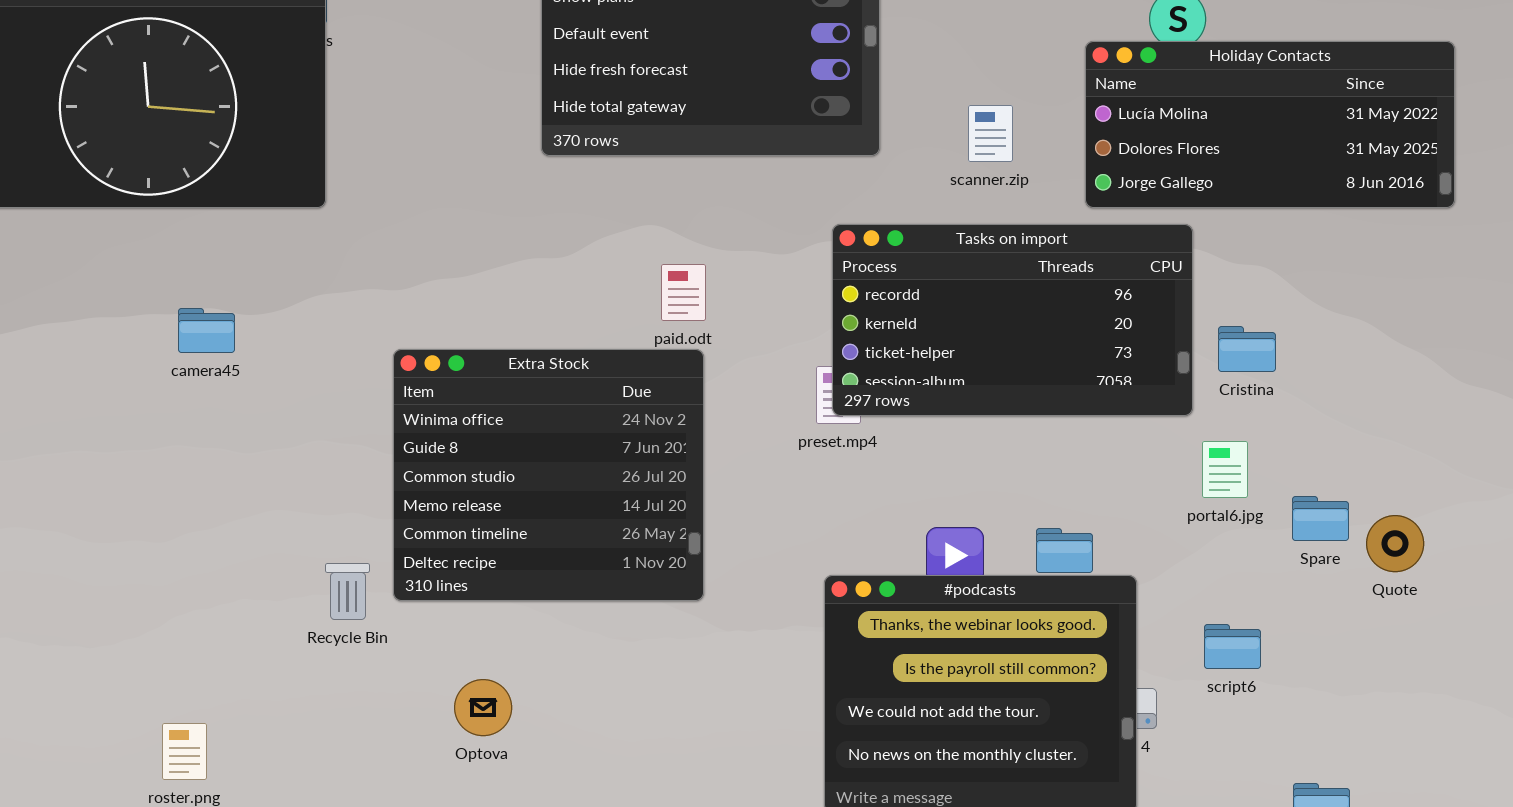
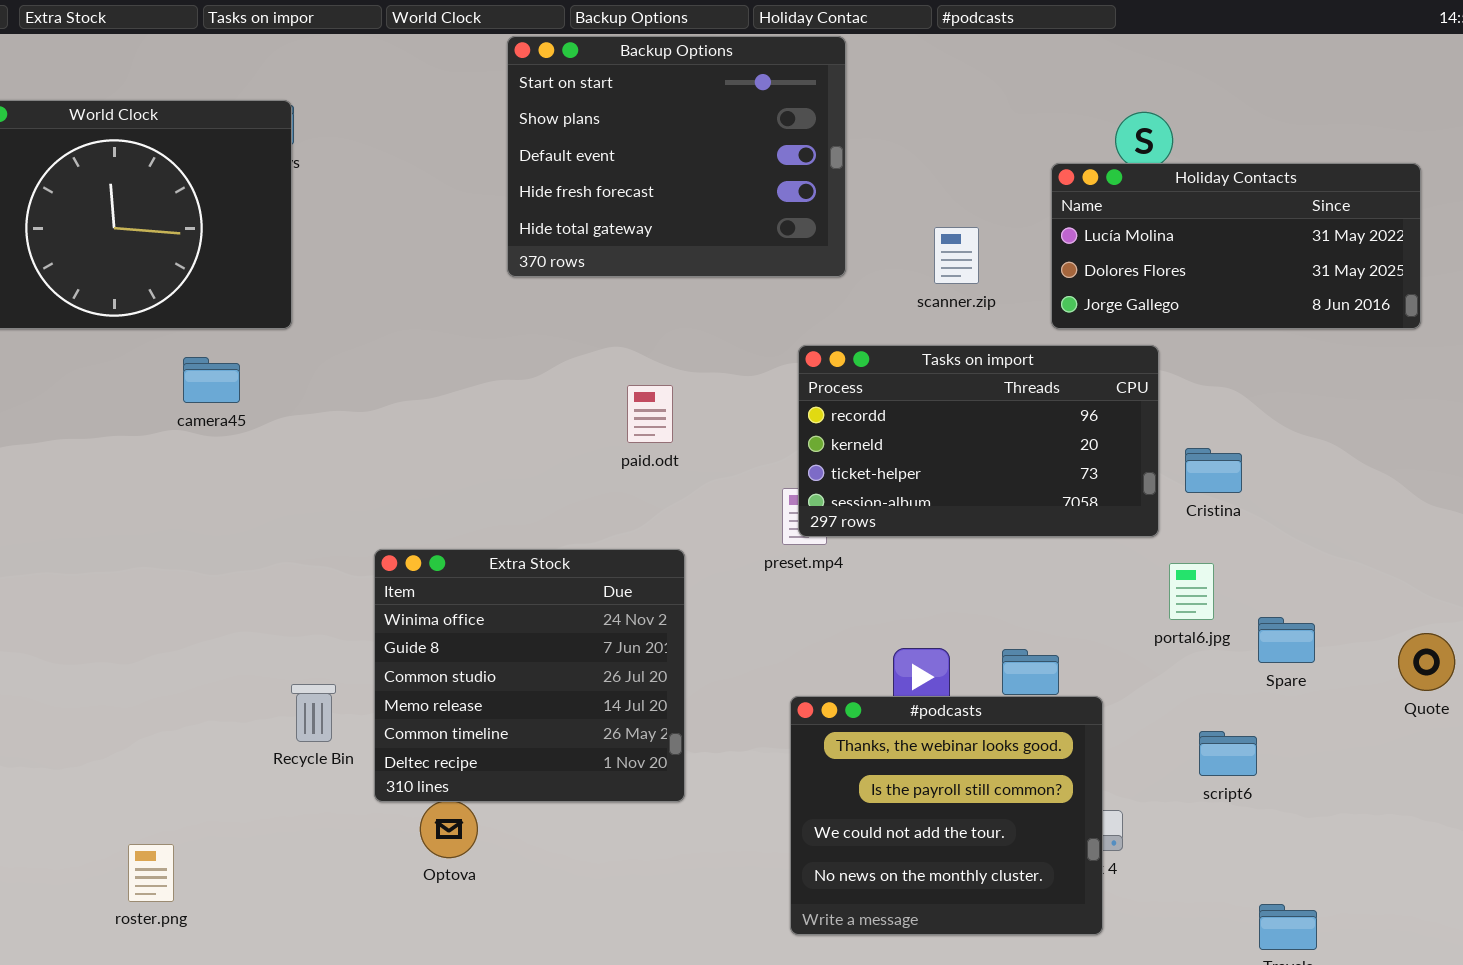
camera45: [178,308,235,353] -> [183,357,240,403], moved
Extra Stock: [393,349,704,601] -> [374,549,685,802], moved
Quote: [1366,515,1424,572] -> [1398,633,1455,691], moved
script6: [1204,624,1261,669] -> [1199,731,1257,776], moved

